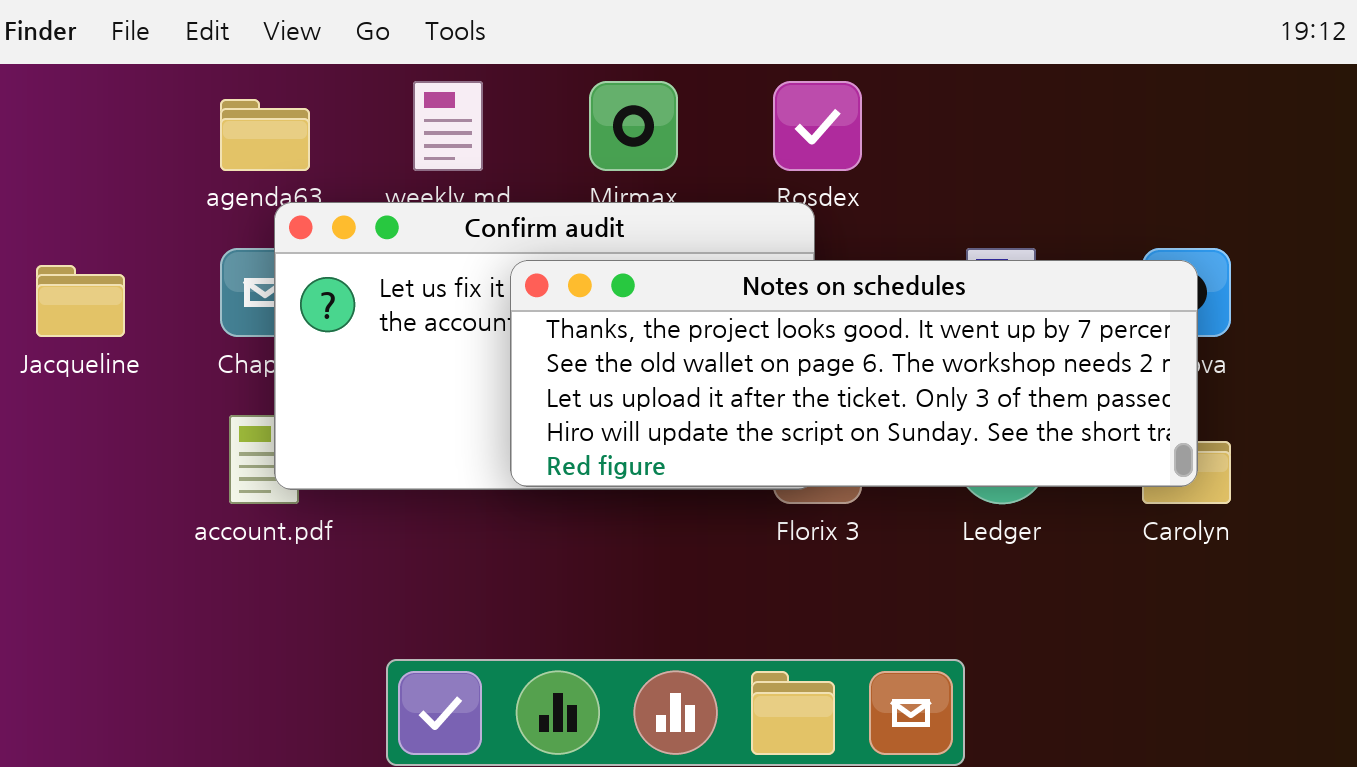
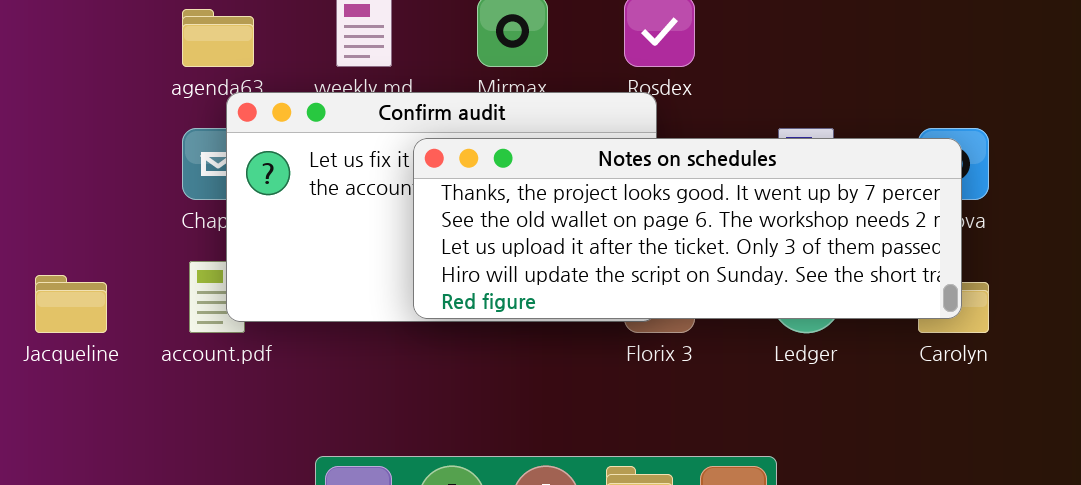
Jacqueline: [36,265,125,337] -> [35,275,107,333], moved

